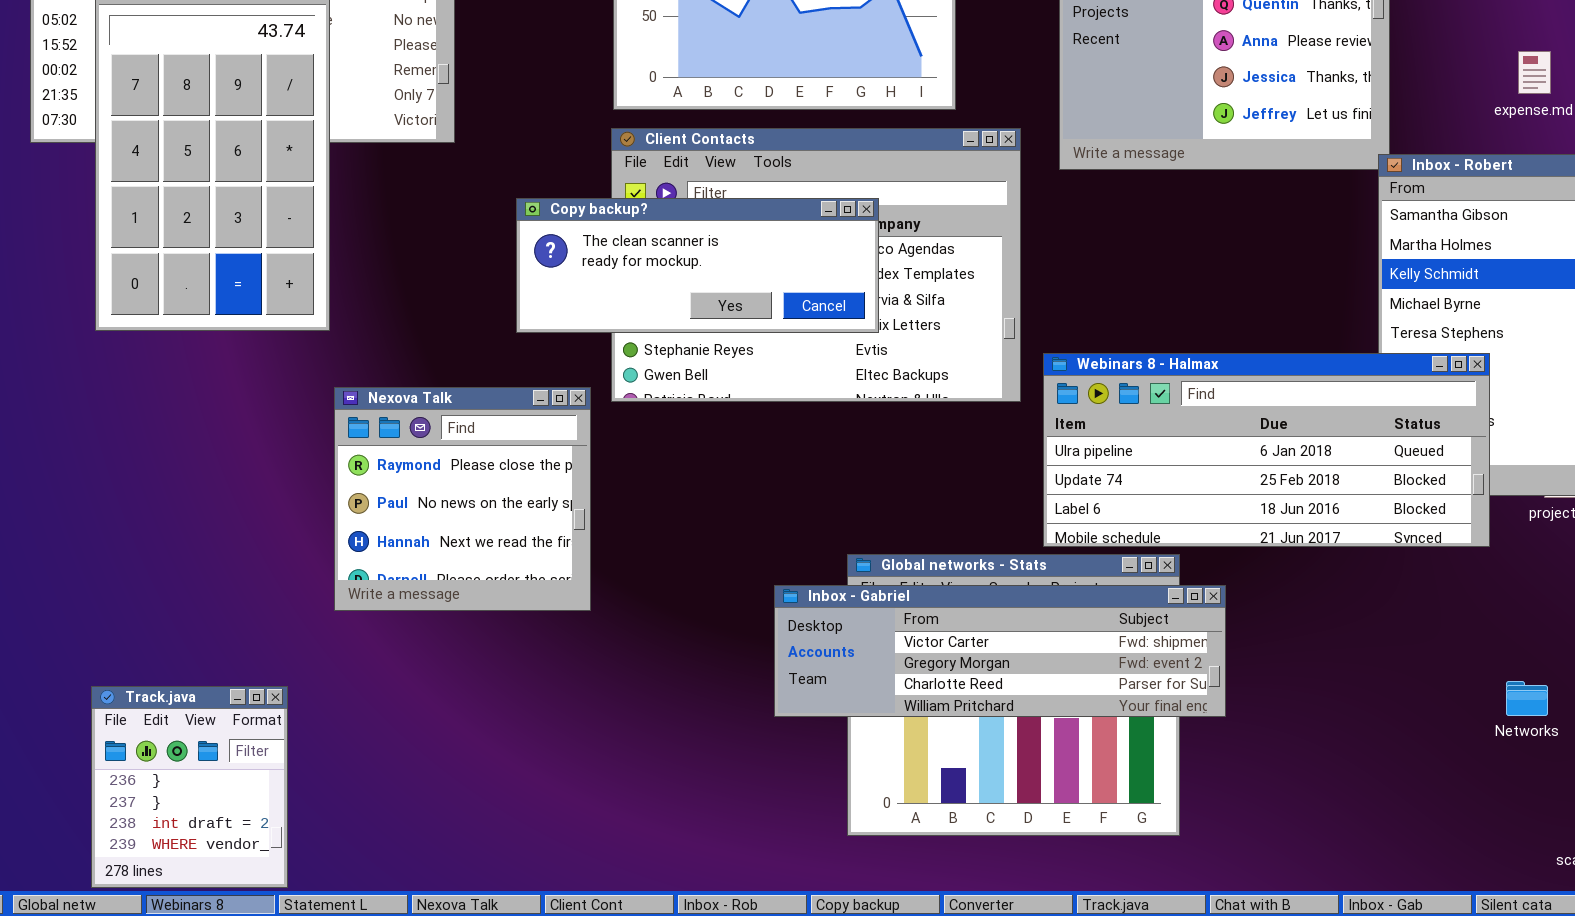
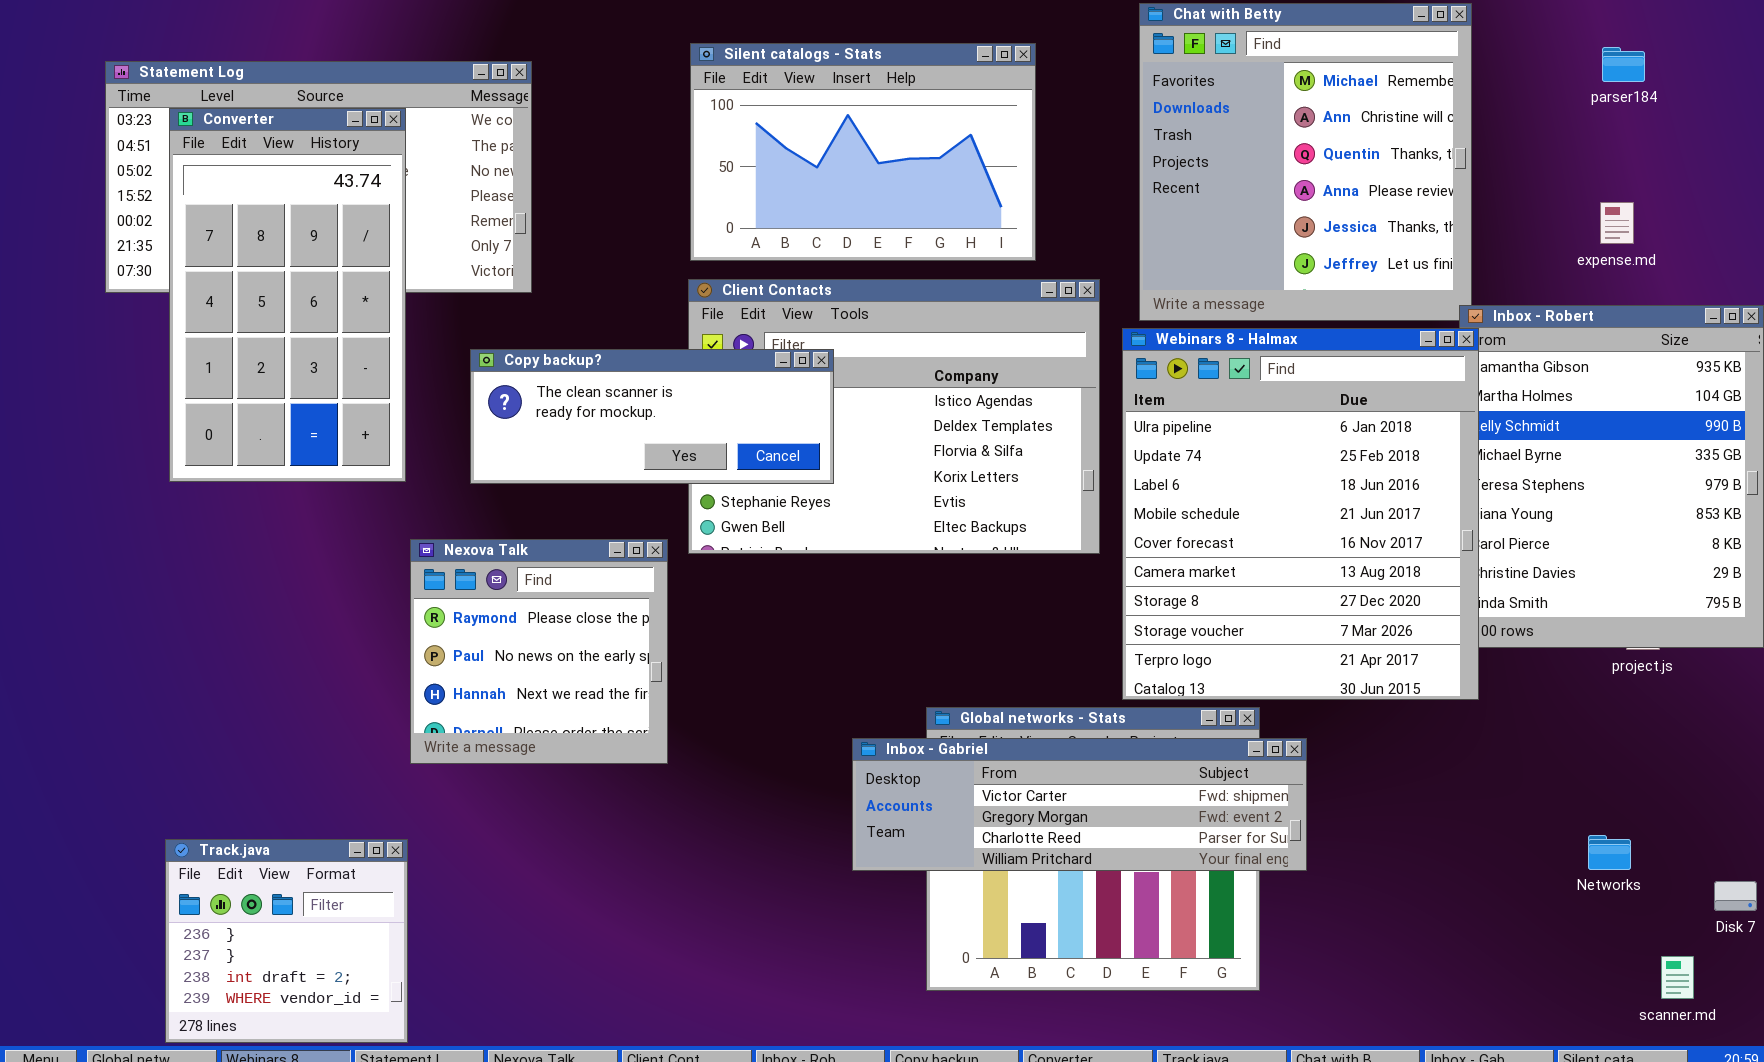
Copy backup?: [516,198,879,333] -> [470,349,834,484], moved
Webinars 8 - Halmax: [1043,353,1490,547] -> [1122,328,1479,700], resized
Track.java: [91,686,288,888] -> [165,839,408,1043], resized

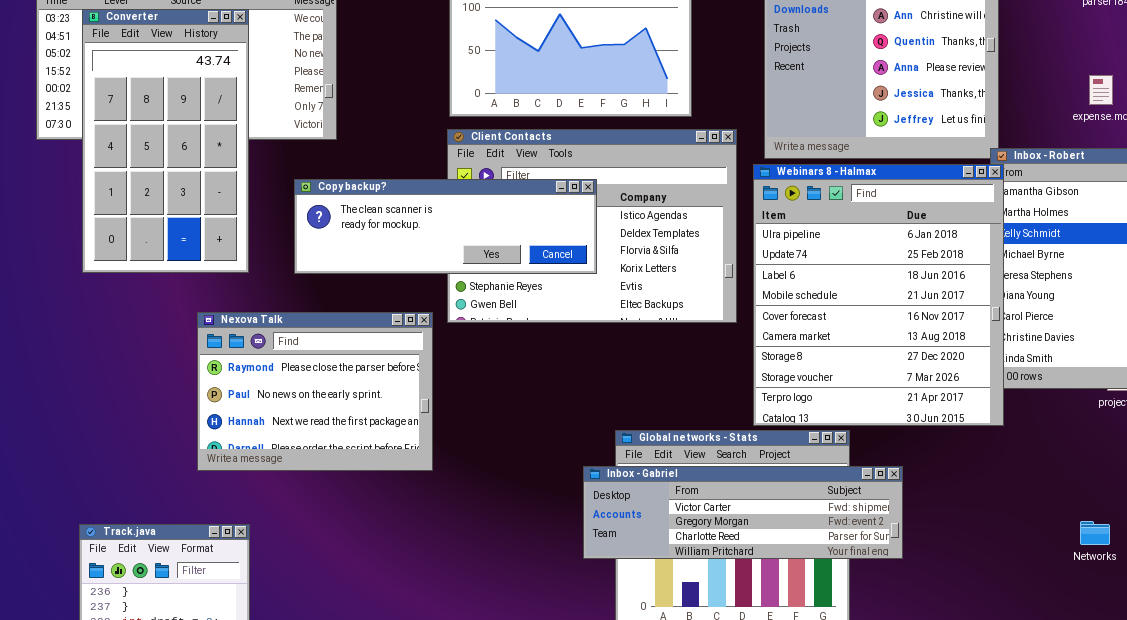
Copy backup?: [470,349,834,484] -> [294,179,597,274], resized
Nexova Talk: [410,539,668,764] -> [197,312,433,471], resized
Inbox - Gabriel: [852,738,1307,871] -> [583,466,903,559], moved

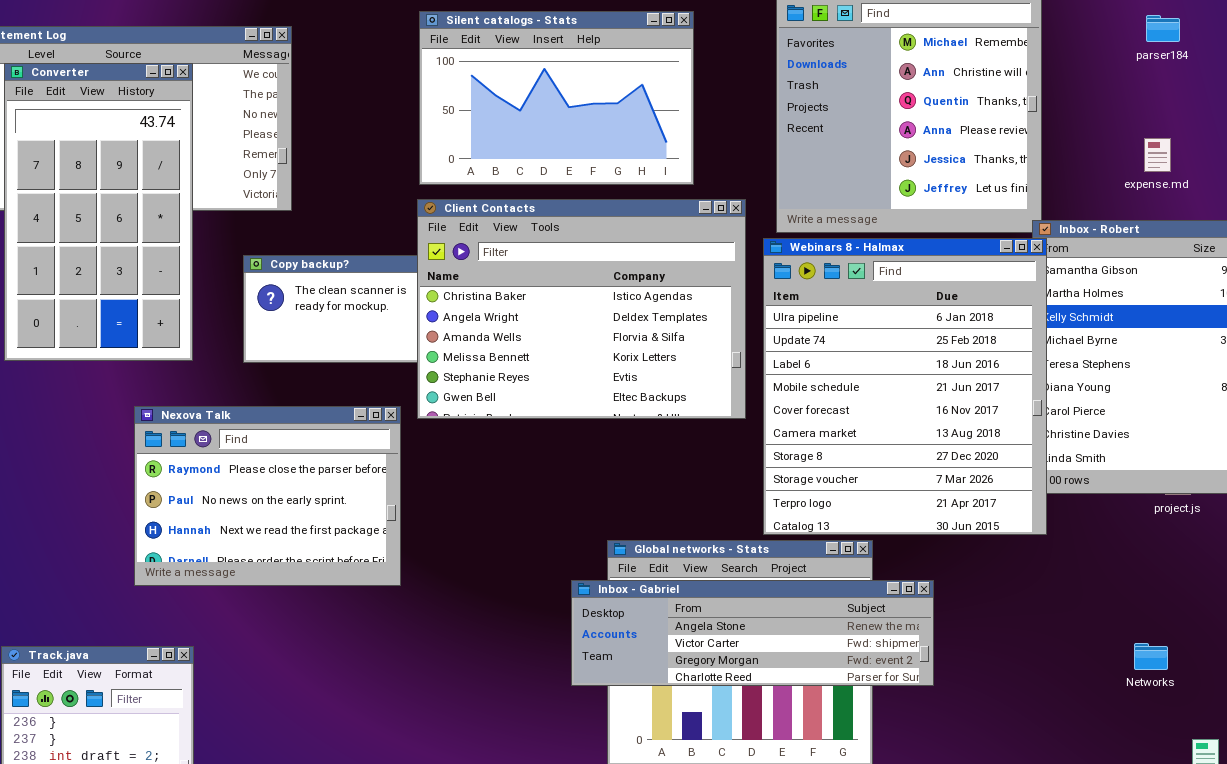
Client Contacts: [447,129,737,323] -> [417,199,746,419], raised
Inbox - Gabriel: [583,466,903,559] -> [571,580,934,686], scrolled up 1 row

